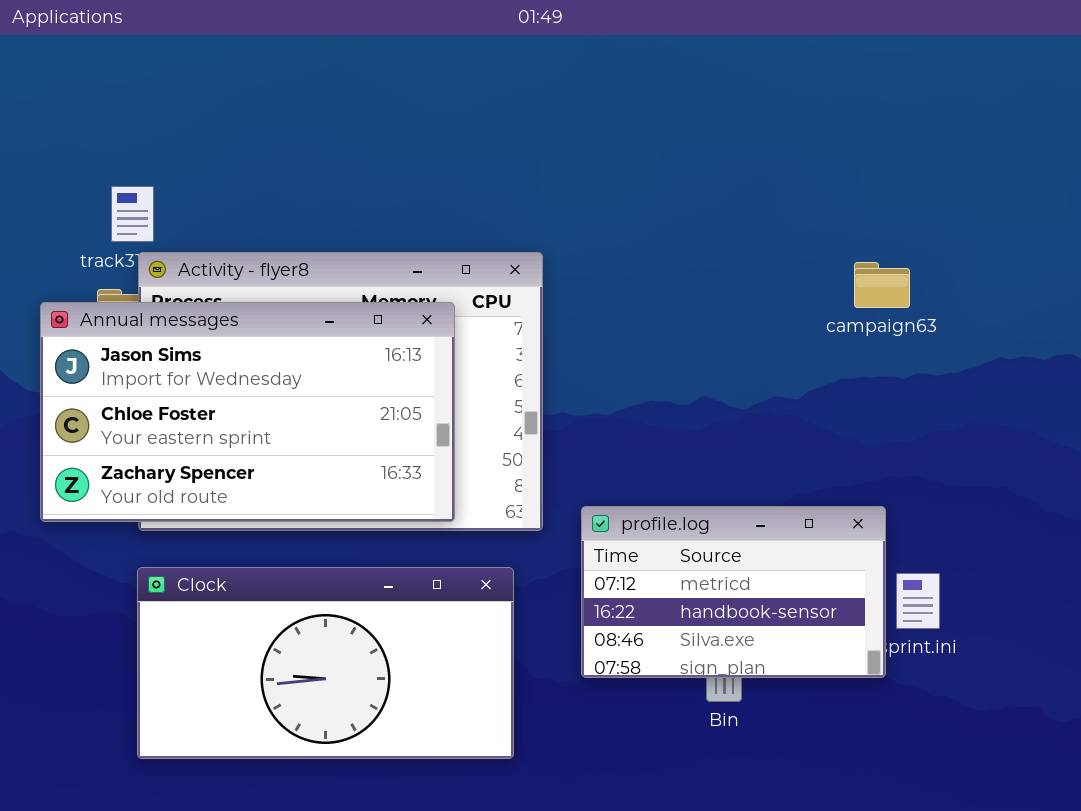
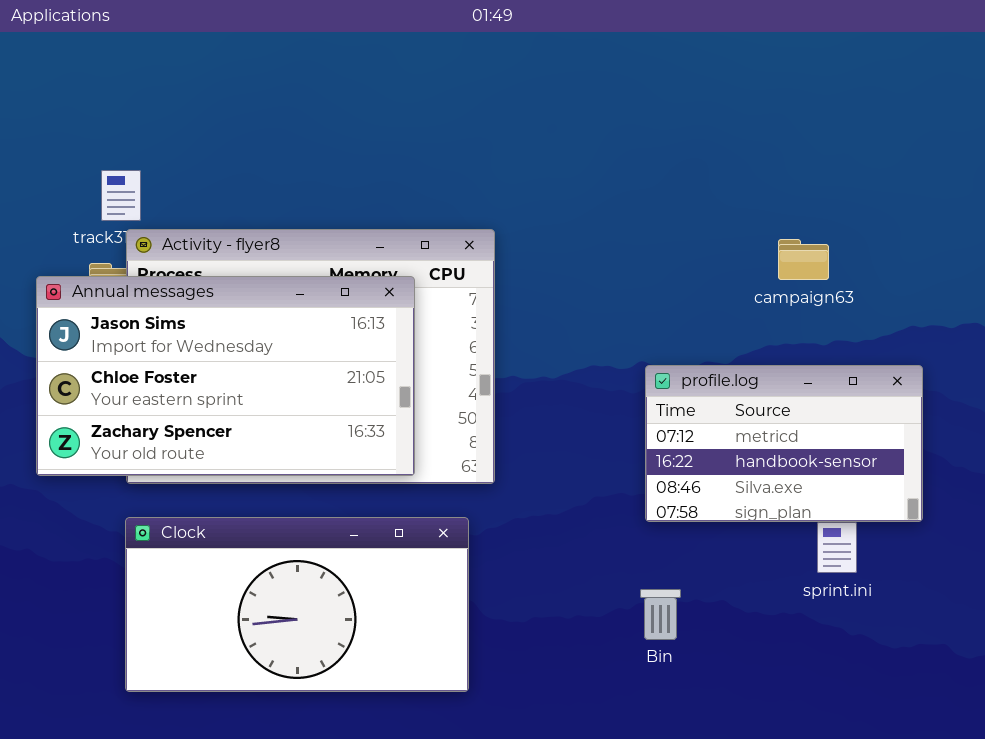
profile.log: [581,506,886,678] -> [645,365,923,522], moved

